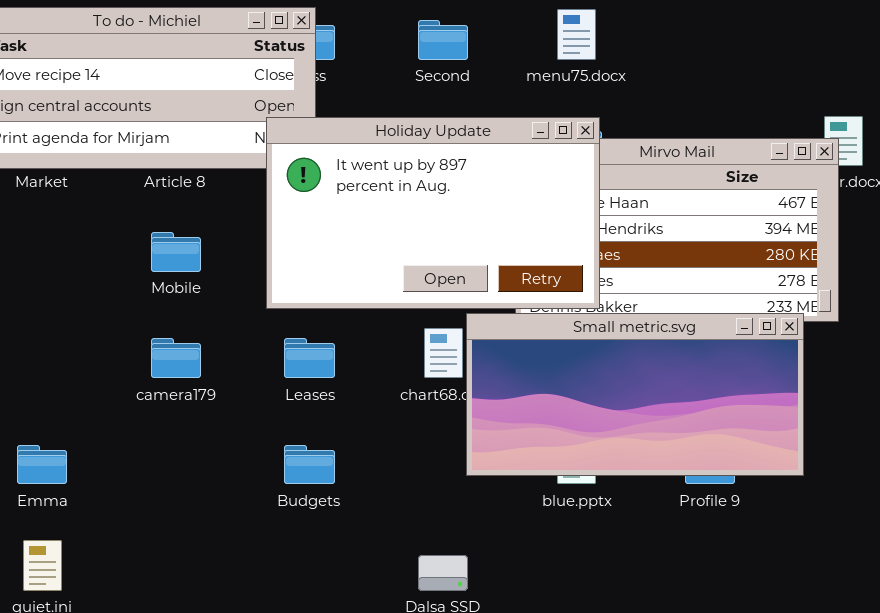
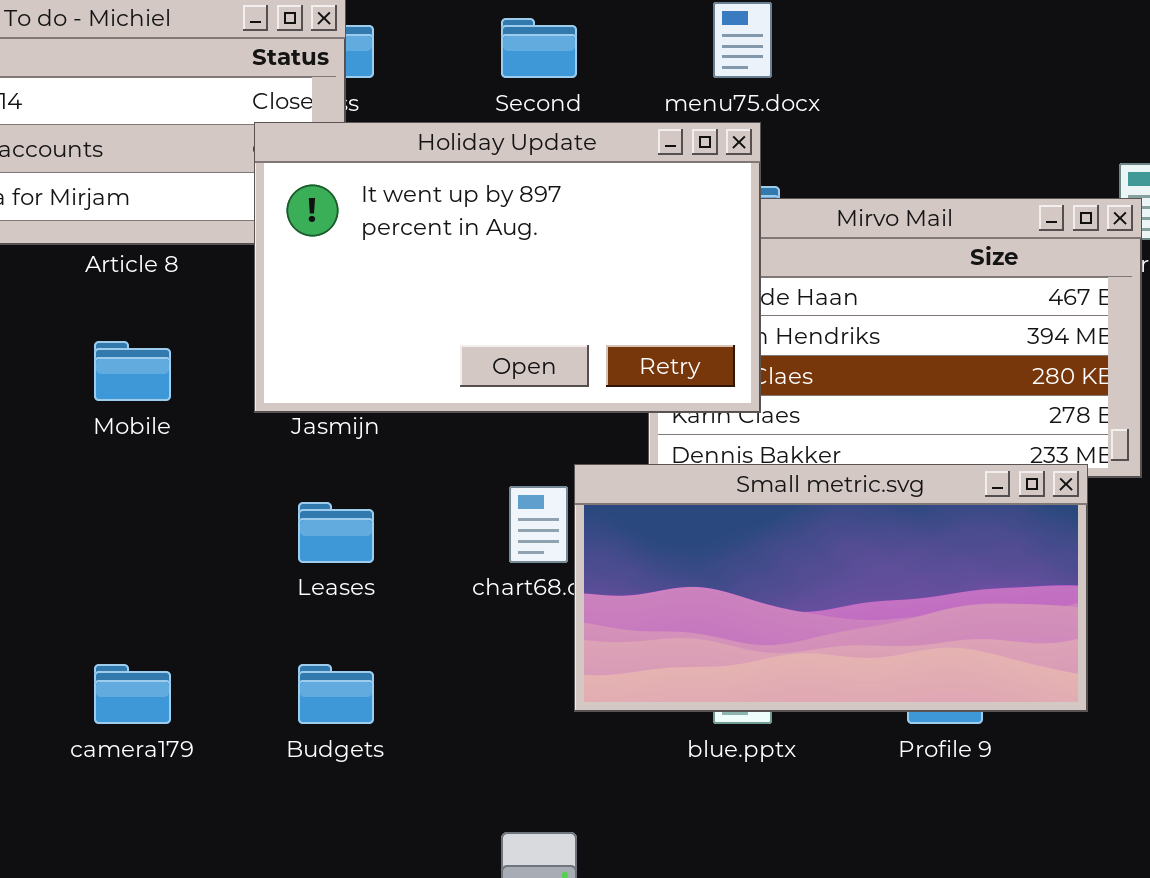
Holiday Update: [266,117,600,309] -> [254,122,761,413], moved
camera179: [151,338,201,378] -> [94,664,171,724], moved

